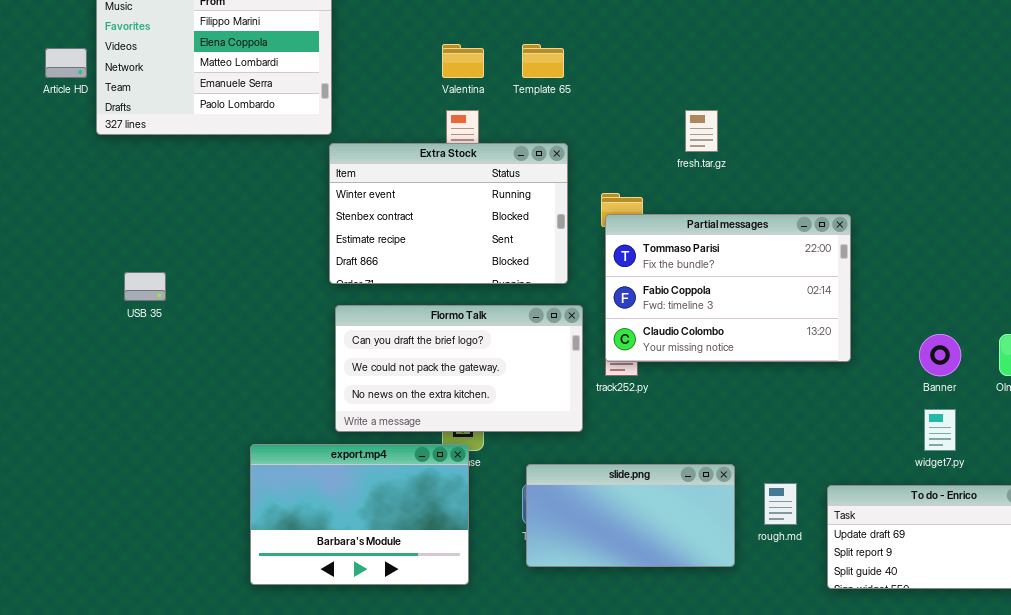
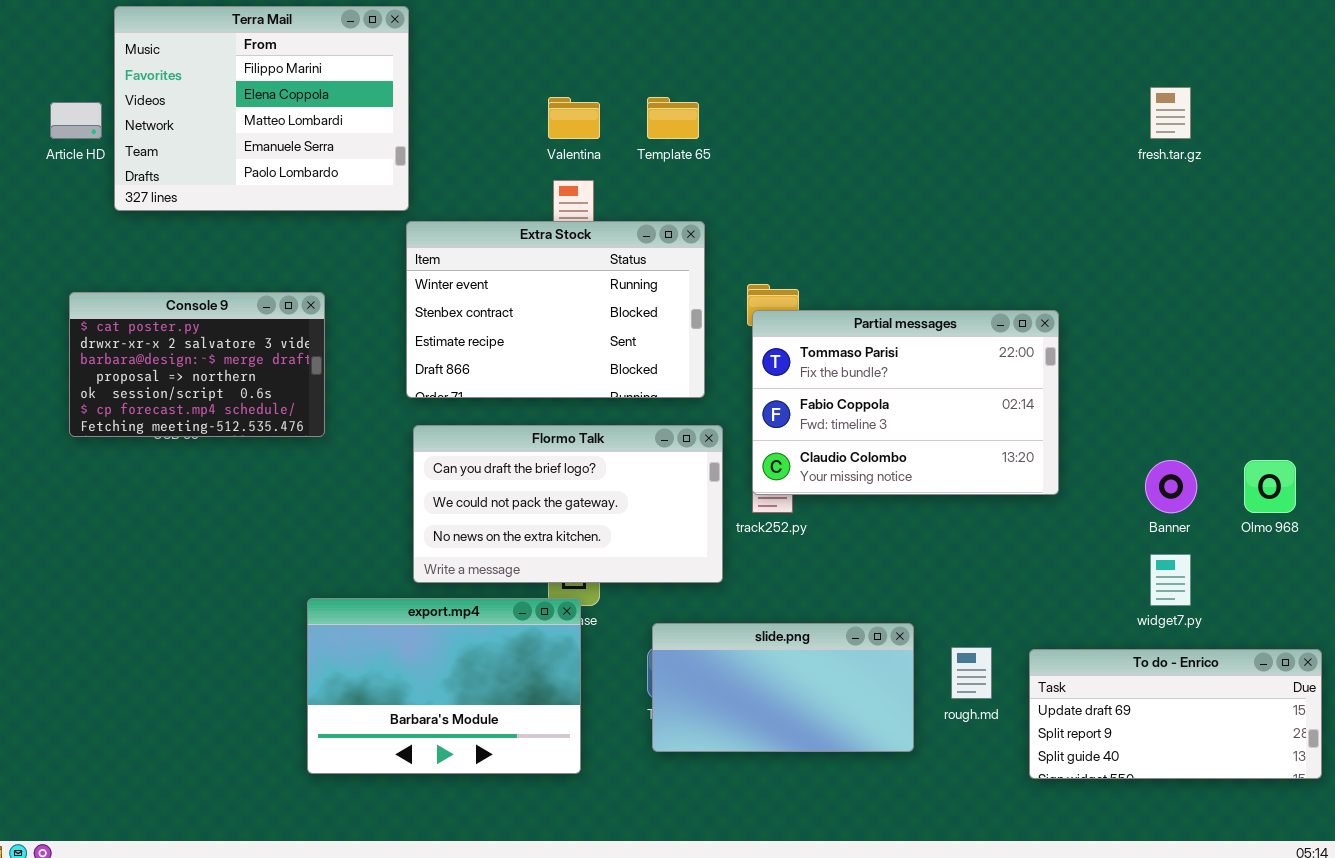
fresh.tar.gz: [685,110,718,152] -> [1150,87,1191,139], moved
Console 9: none -> [69,292,325,437], opened

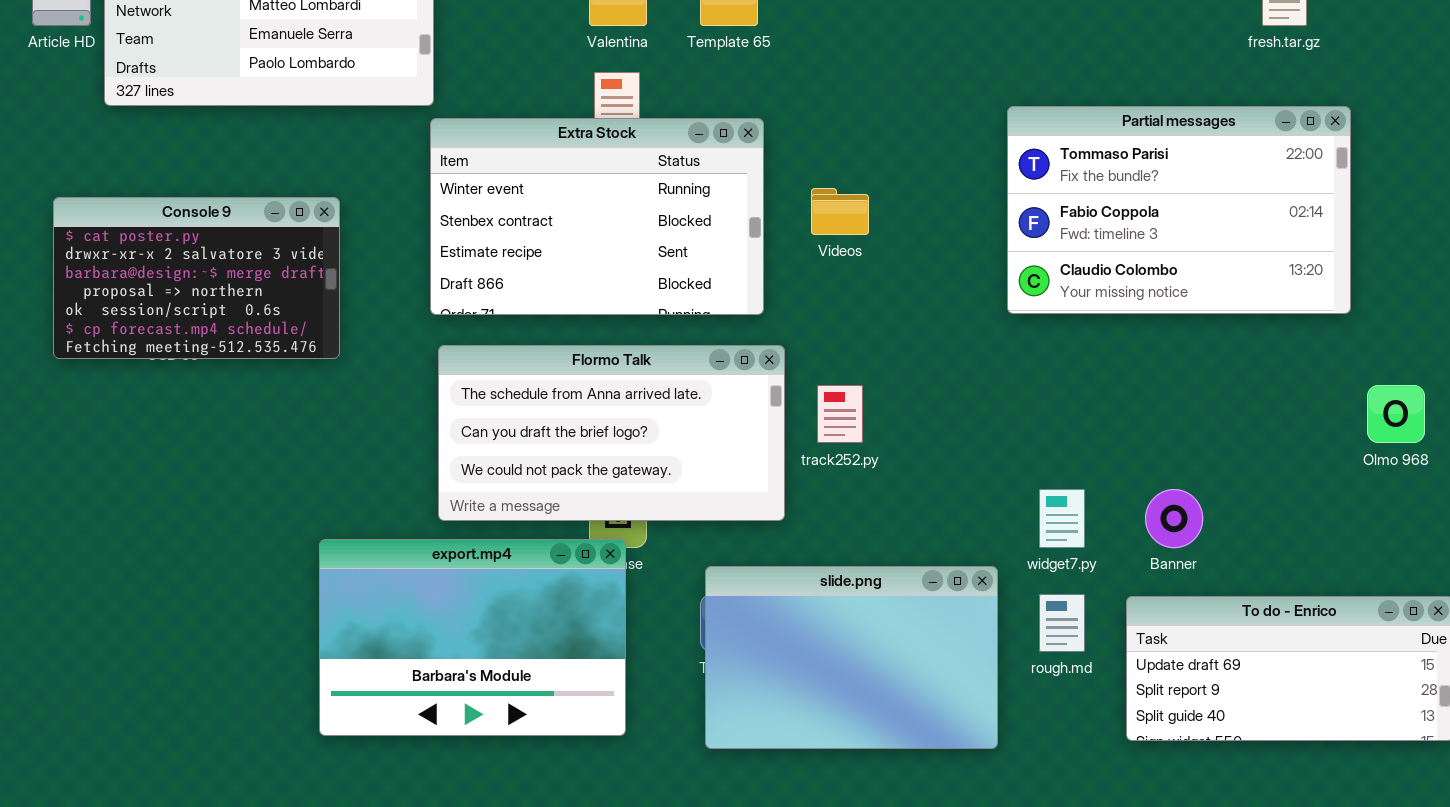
Partial messages: [752,310,1059,495] -> [1007,106,1351,314], moved
Flormo Talk: [413,425,723,583] -> [438,345,785,521], scrolled up 1 row
Banner: [1145,460,1197,513] -> [1145,489,1203,548], moved
widget7.py: [1150,554,1191,606] -> [1039,489,1085,548], moved
slide.png: [652,623,914,752] -> [705,566,998,749], resized

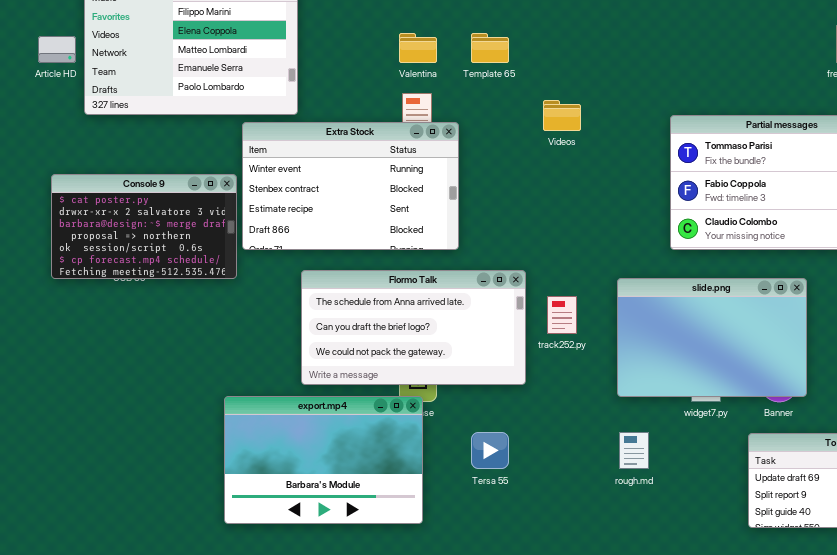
Extra Stock: [430,118,764,315] -> [242,122,459,250], moved
Videos: [811,188,869,235] -> [543,100,581,131], moved
slide.png: [705,566,998,749] -> [617,278,807,397], moved
rough.md: [1039,594,1085,652] -> [619,432,649,469], moved

